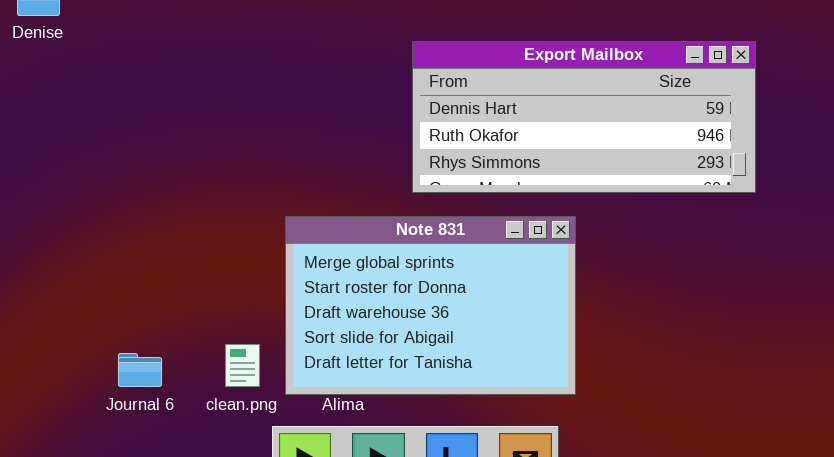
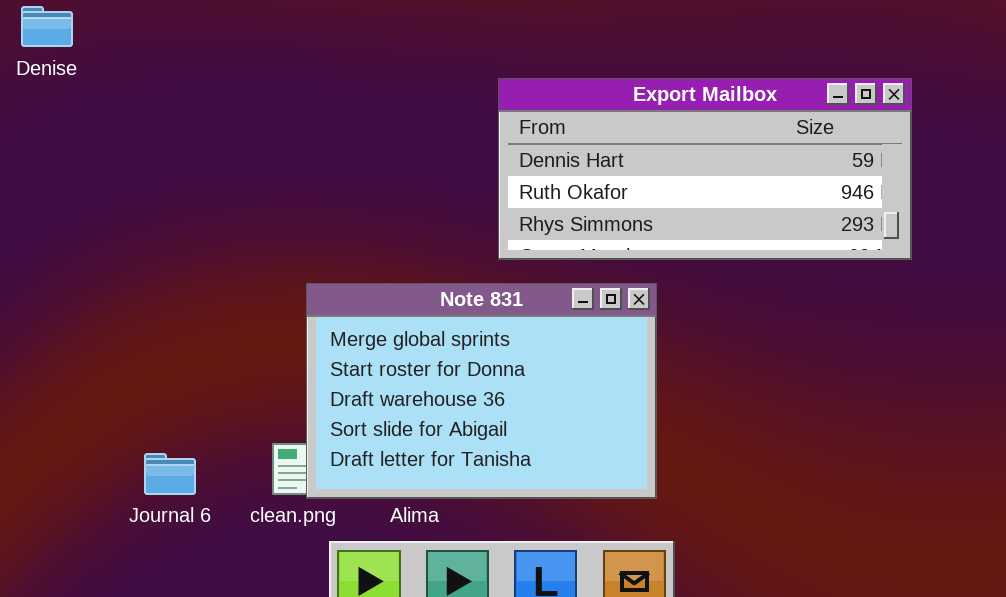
Note 831: [285,216,576,395] -> [306,283,657,499], moved

